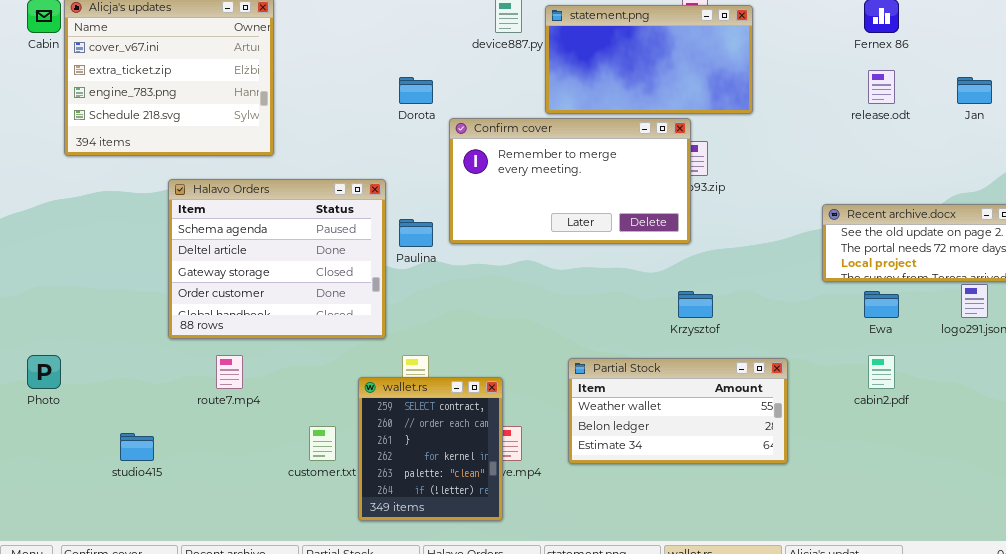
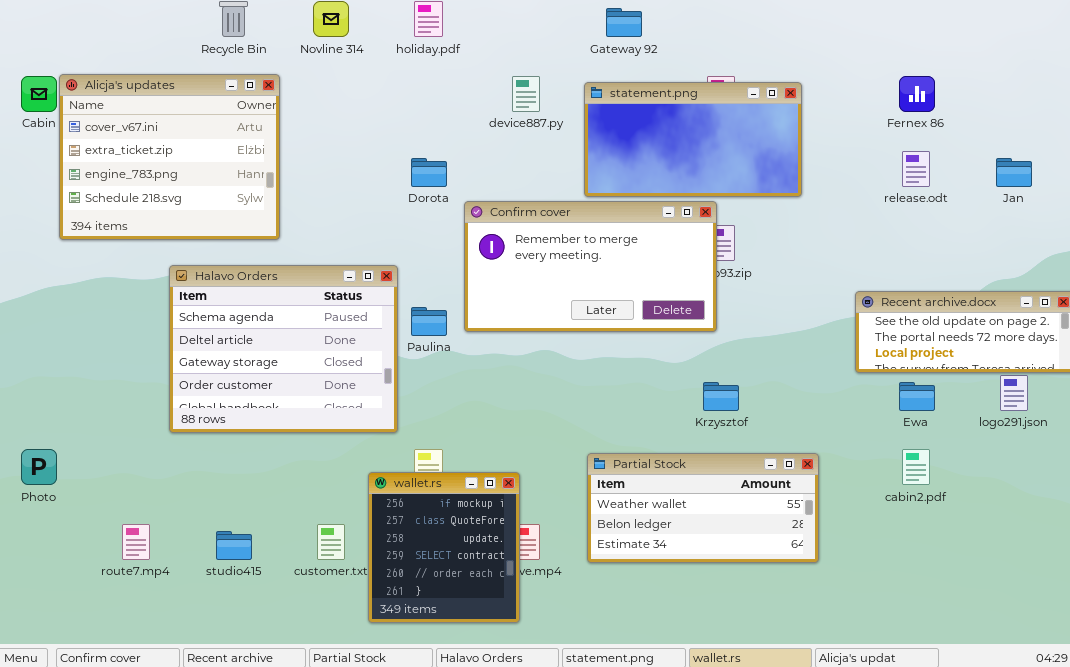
statement.png: [545,5,753,114] -> [584,82,802,197], moved
route7.mp4: [216,355,243,389] -> [122,524,150,560], moved
wallet.rs: [358,377,503,521] -> [368,472,520,623], scrolled up 3 rows
studio415: [120,433,154,461] -> [216,531,252,560], moved

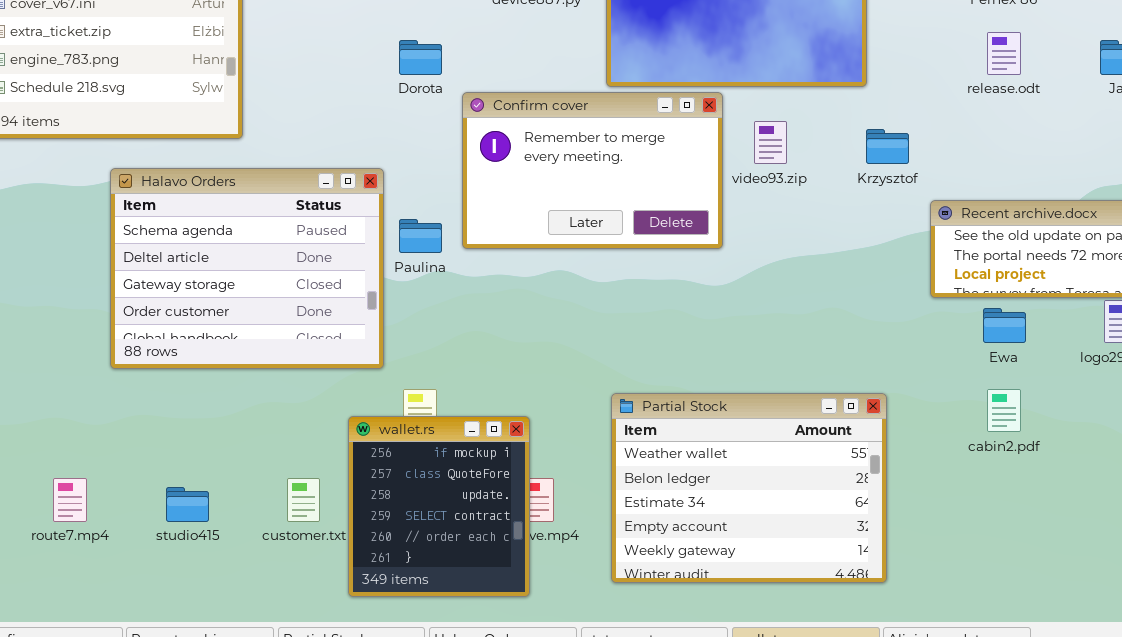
Confirm cover: [464,201,717,332] -> [462,92,723,249], resized
Krzysztof: [703,382,739,411] -> [866,129,909,164], moved
Partial Stock: [587,453,819,563] -> [611,393,887,583], resized

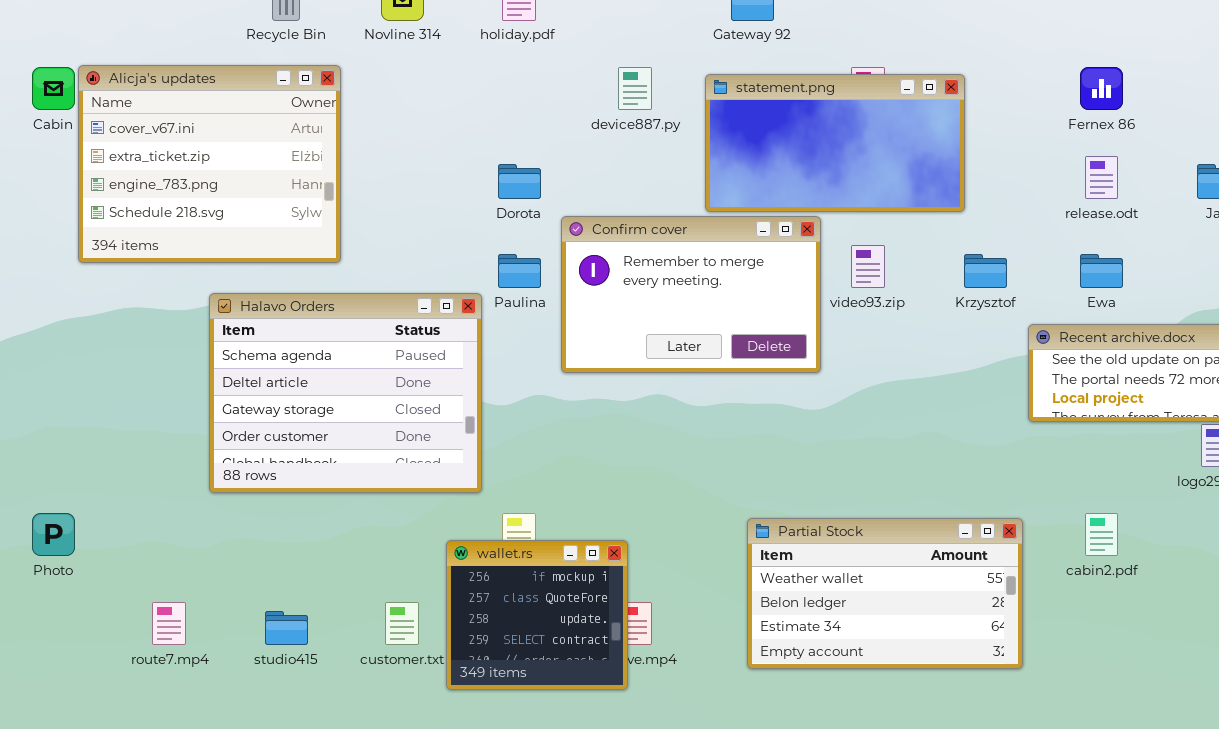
Paulina: [399,219,442,253] -> [498,254,541,288], moved
Ewa: [983,308,1026,343] -> [1080,254,1123,288], moved
Partial Stock: [611,393,887,583] -> [747,518,1023,669], moved, resized
wallet.rs: [348,416,530,597] -> [446,540,628,690], resized

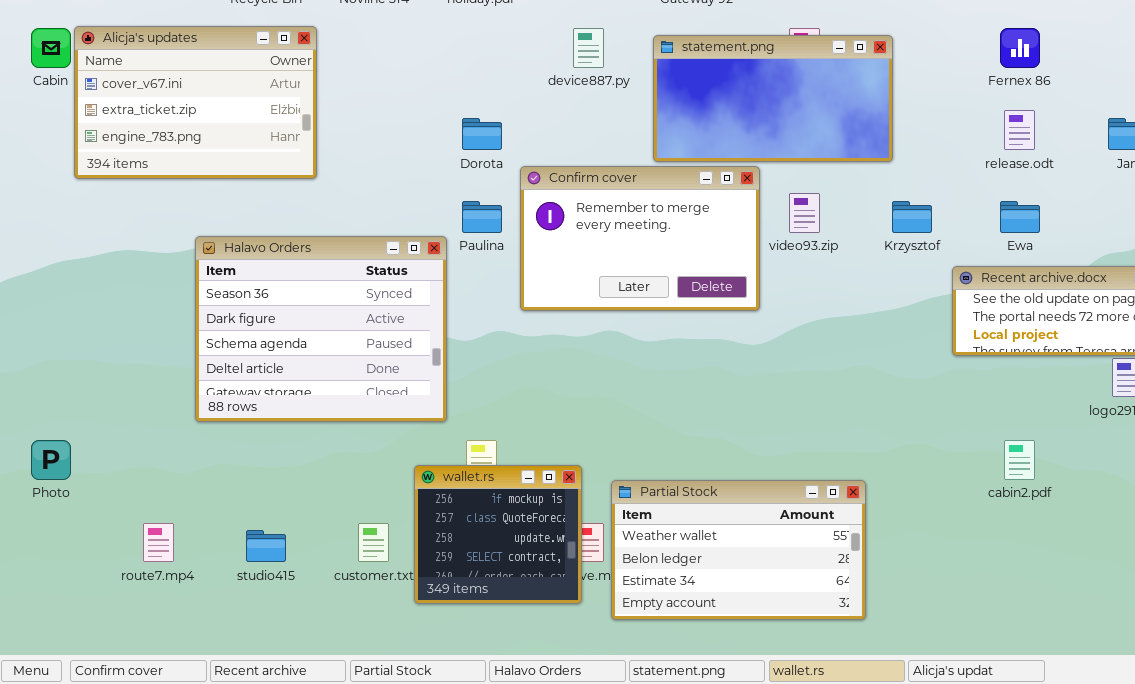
Alicja's updates: [78,65,341,263] -> [74,26,317,179], resized
Halavo Orders: [209,293,482,493] -> [195,236,447,422], scrolled up 2 rows
Partial Stock: [747,518,1023,669] -> [611,480,866,620], moved

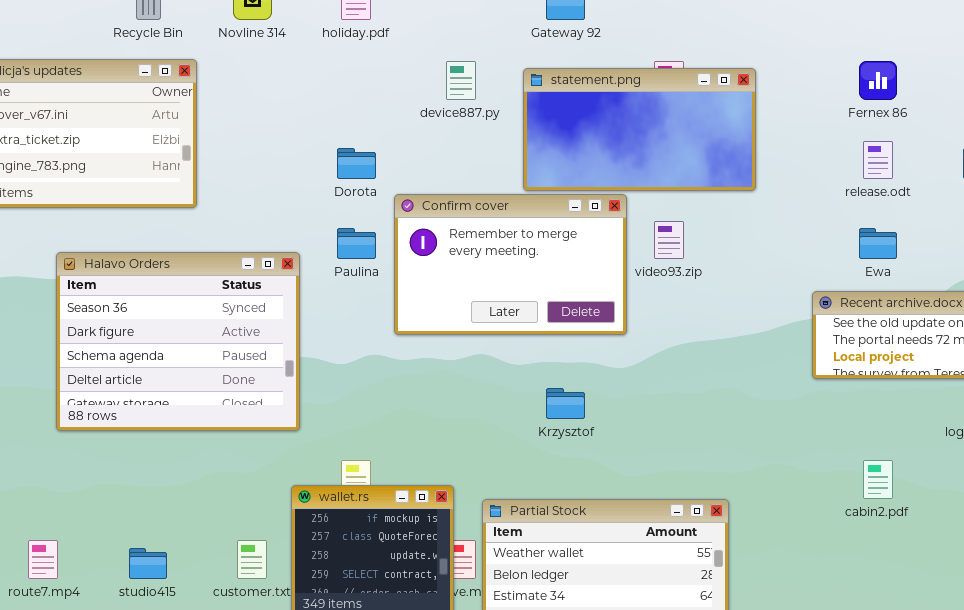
Krzysztof: [892,201,932,233] -> [546,388,585,419], moved
Halavo Orders: [195,236,447,422] -> [56,252,300,431], moved

